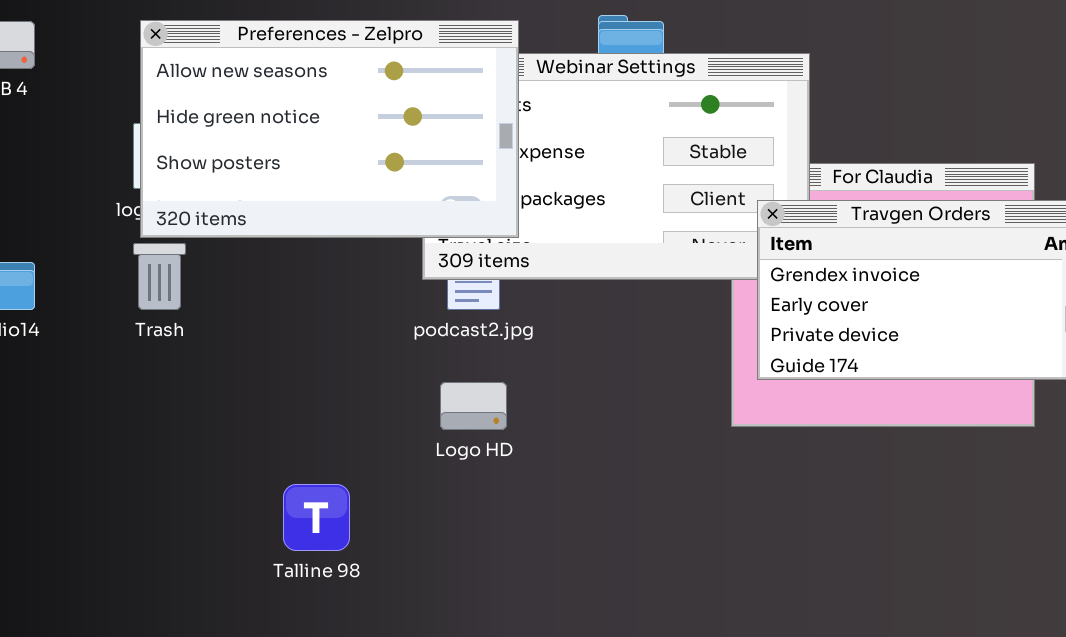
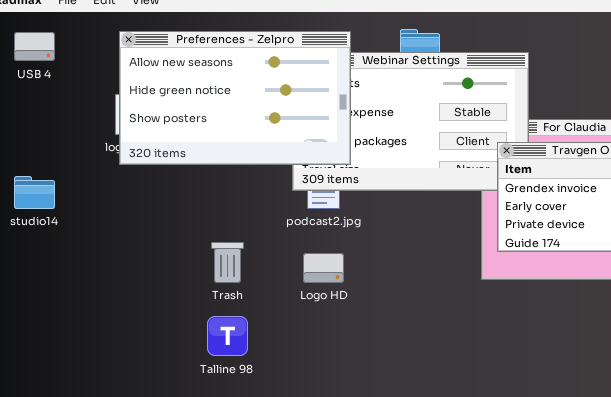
Trash: [133,243,186,310] -> [211,242,244,283], moved

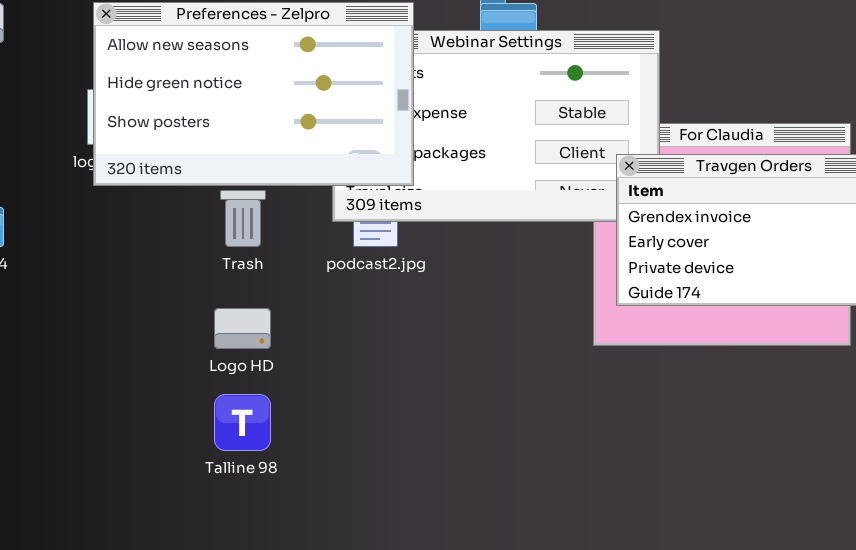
Trash: [211,242,244,283] -> [220,190,266,247], moved
Logo HD: [303,253,344,283] -> [214,308,271,349], moved

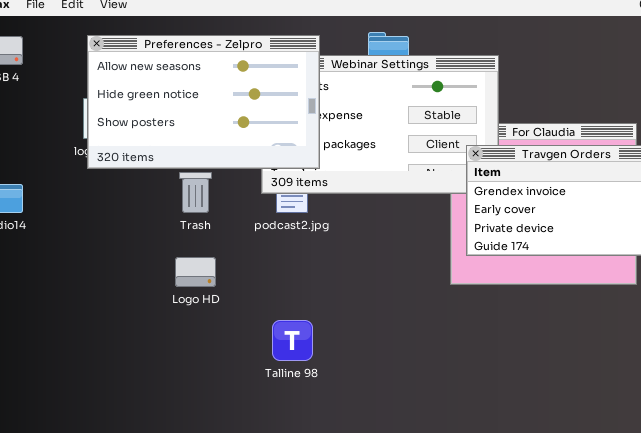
Talline 98: [214,394,271,451] -> [272,320,313,361], moved

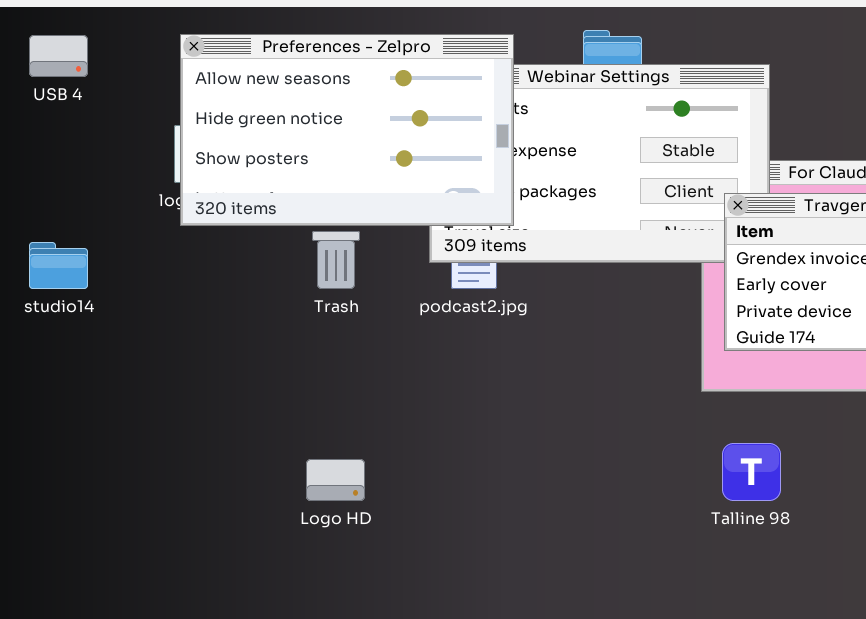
Logo HD: [175,257,216,287] -> [306,459,365,501], moved
Talline 98: [272,320,313,361] -> [722,443,781,501], moved

